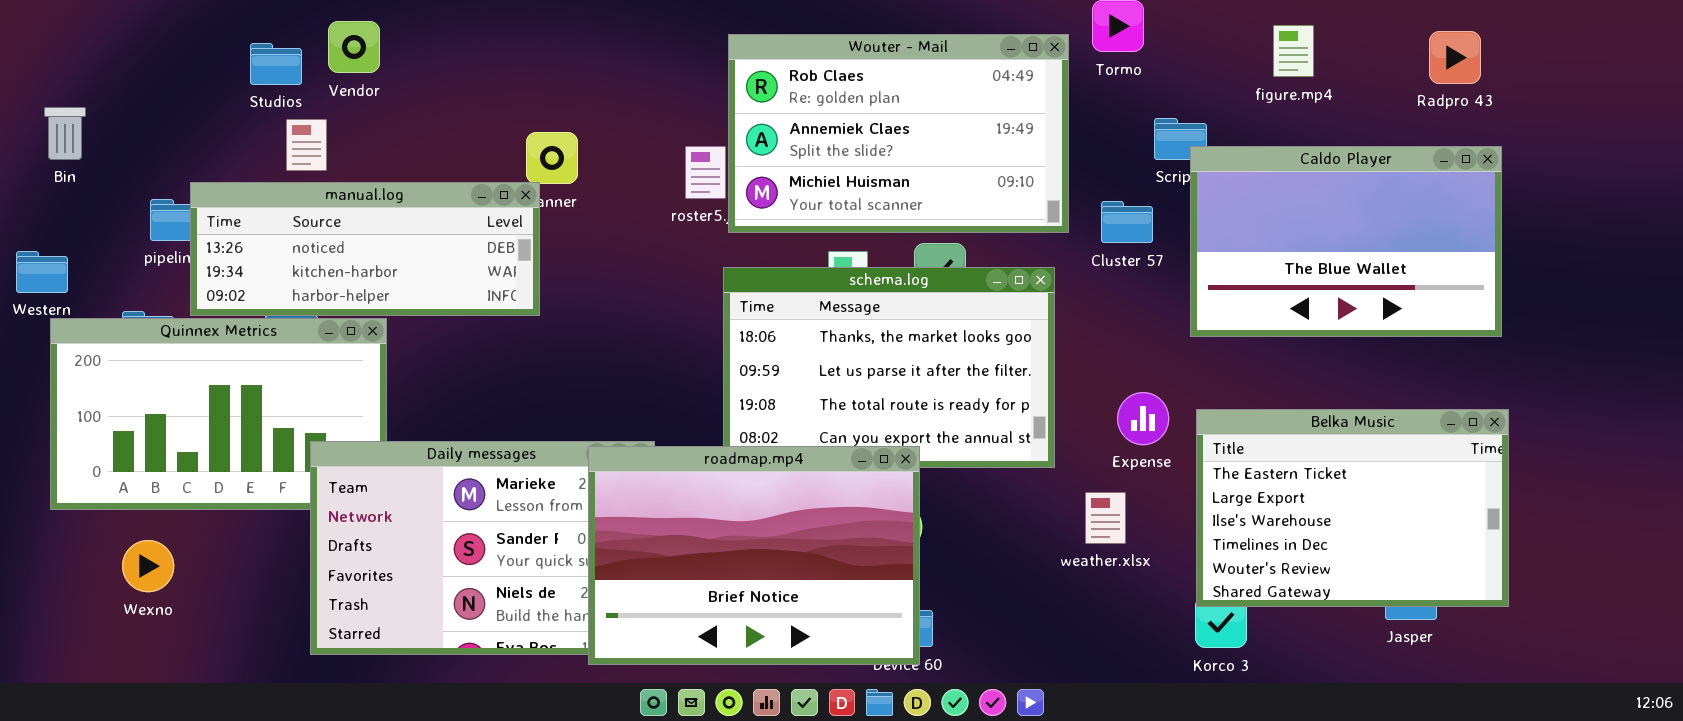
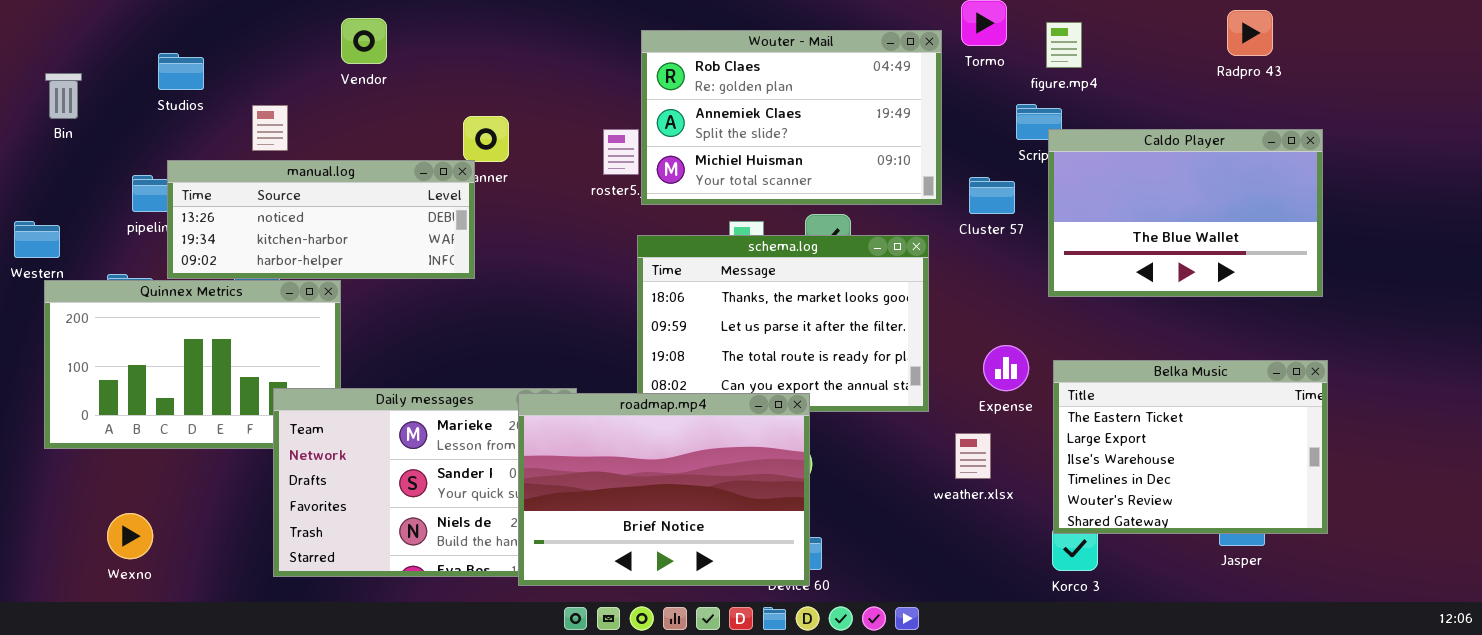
Vendor: [328,21,380,73] -> [341,18,387,64], moved
figure.mp4: [1273,25,1314,77] -> [1046,22,1082,68], moved
Radpro 43: [1429,31,1481,84] -> [1227,10,1273,56], moved
Studios: [250,43,302,85] -> [158,53,204,90], moved
Bin: [44,107,86,160] -> [45,73,82,119], moved
Wexno: [122,540,174,592] -> [107,513,153,559], moved

